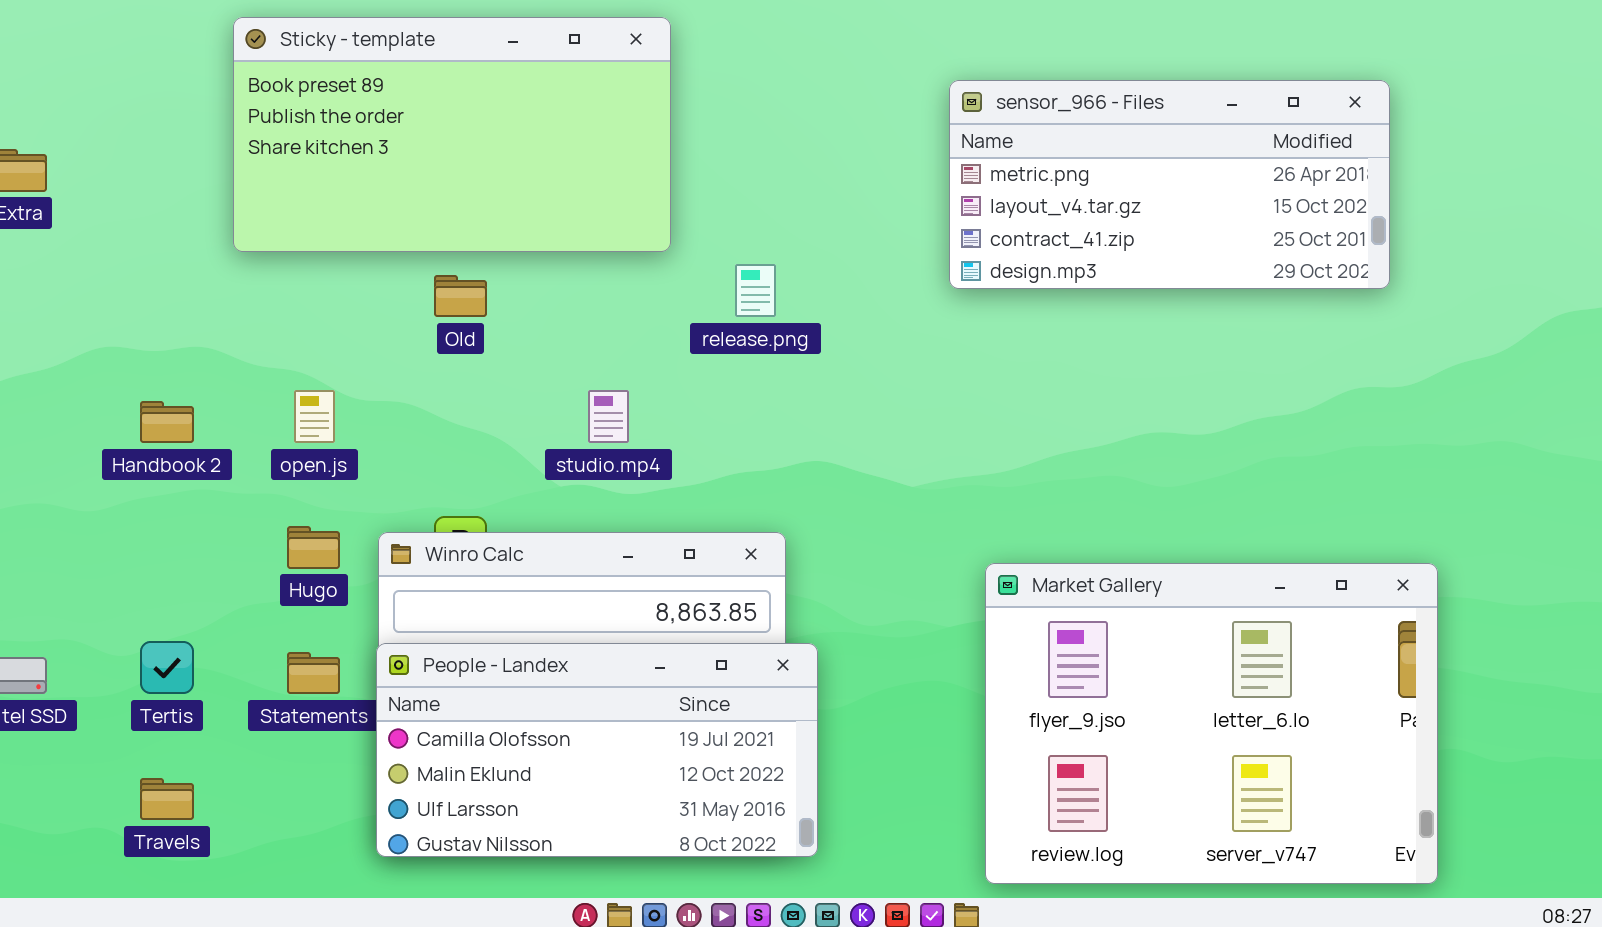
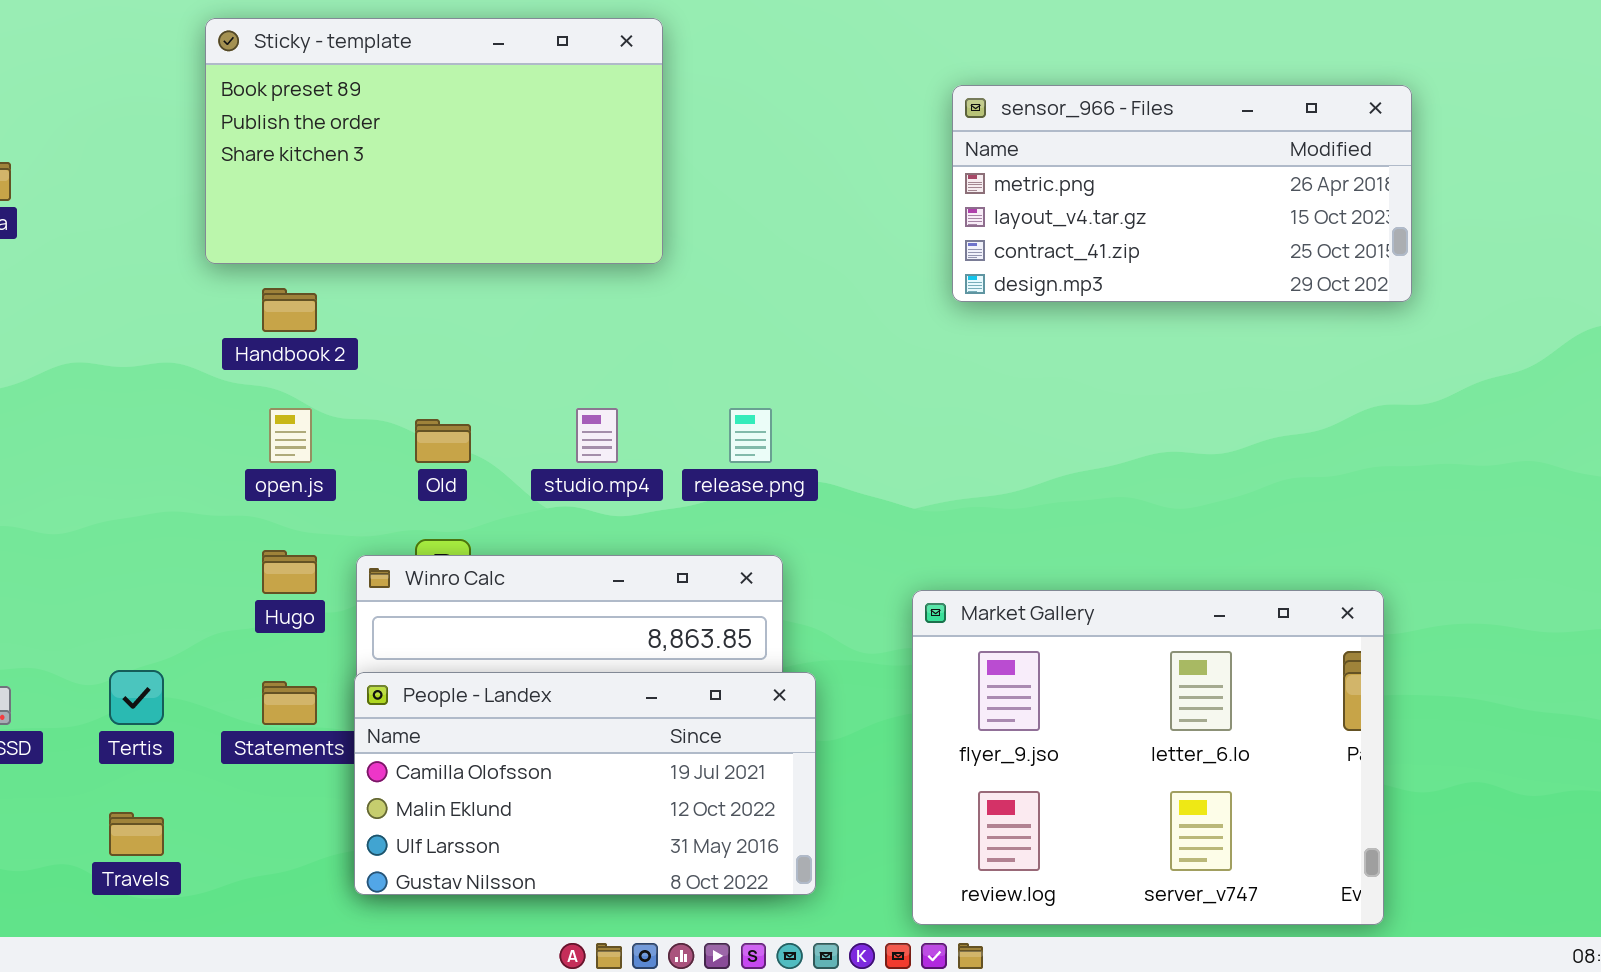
release.png: [735,264,776,317] -> [729,408,772,463], moved
Old: [434,275,487,317] -> [415,419,471,463], moved
Handbook 2: [140,401,194,443] -> [262,288,317,332], moved
Market Gallery: [985,563,1438,884] -> [912,590,1384,925], moved

